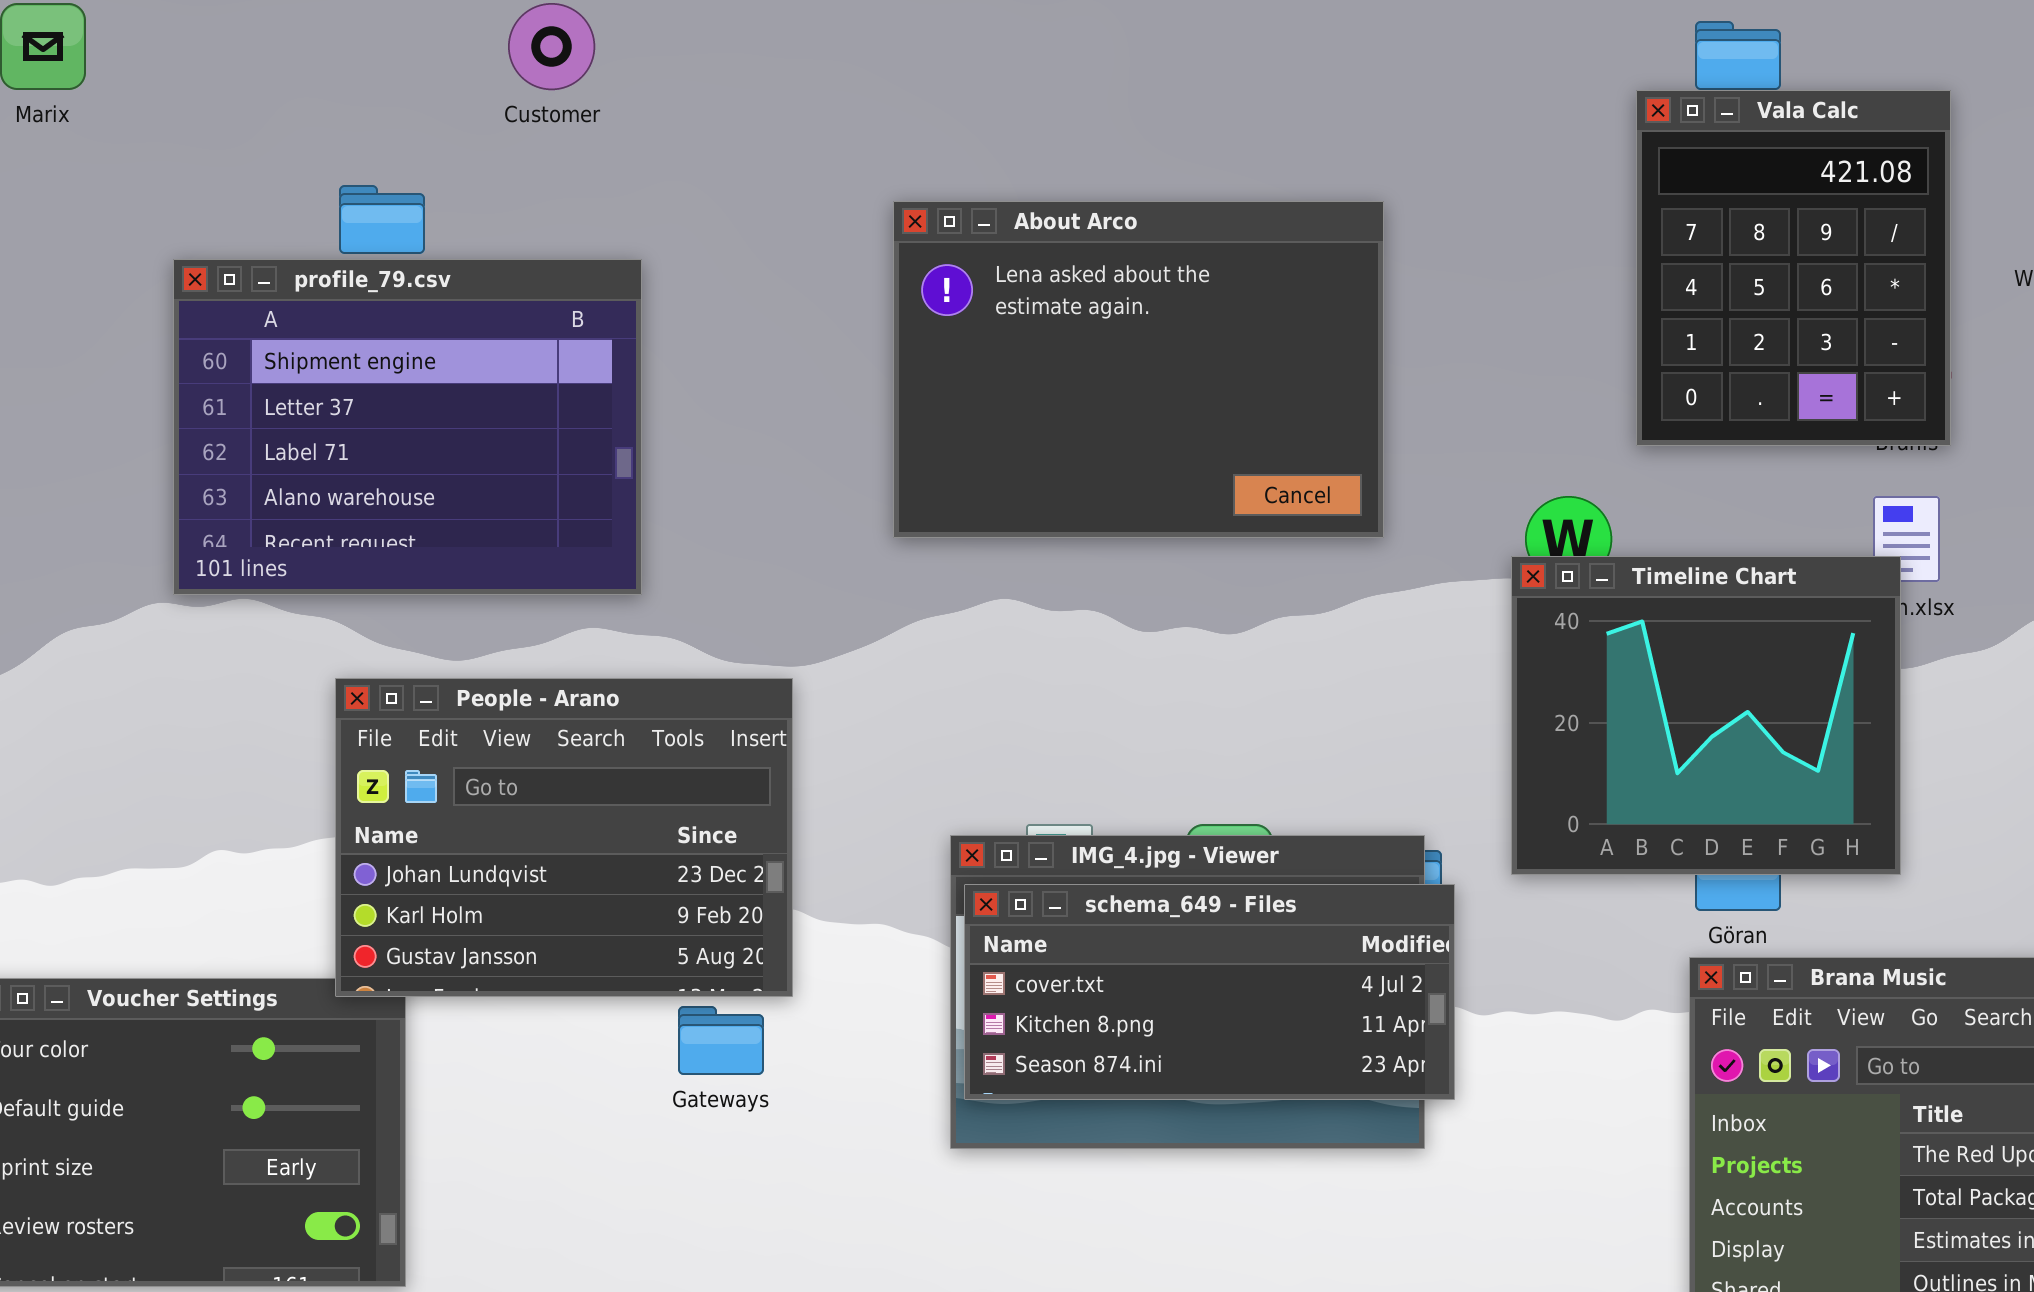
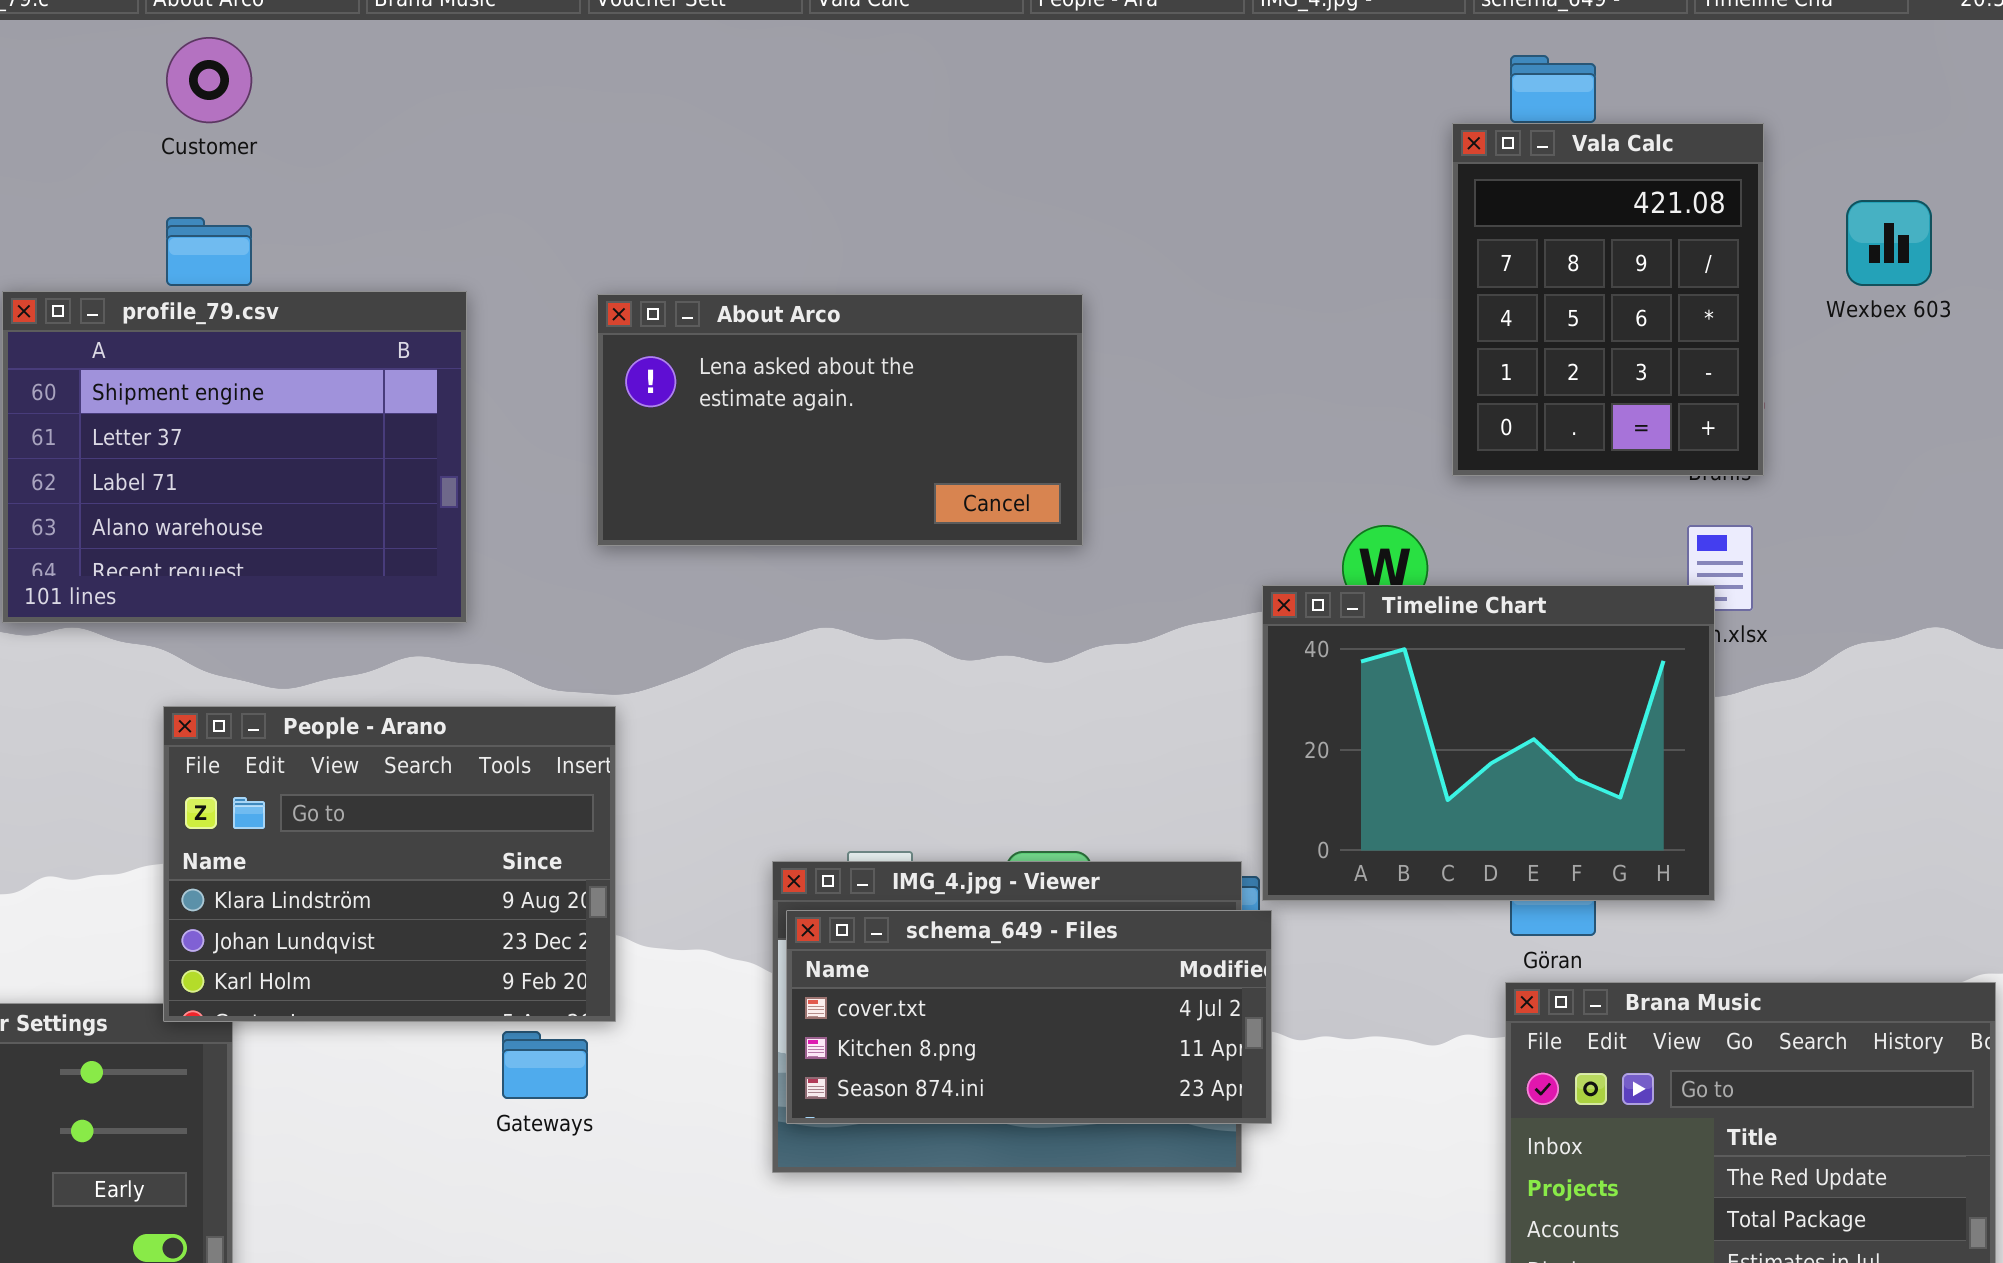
Customer: [508,3,595,90] -> [166,37,252,123], moved
About Arco: [893,201,1384,538] -> [597,294,1083,546], moved, resized
Timeline Chart: [1511,556,1901,875] -> [1262,585,1715,901], resized
People - Arano: [335,678,793,997] -> [163,706,616,1022], scrolled up 1 row

